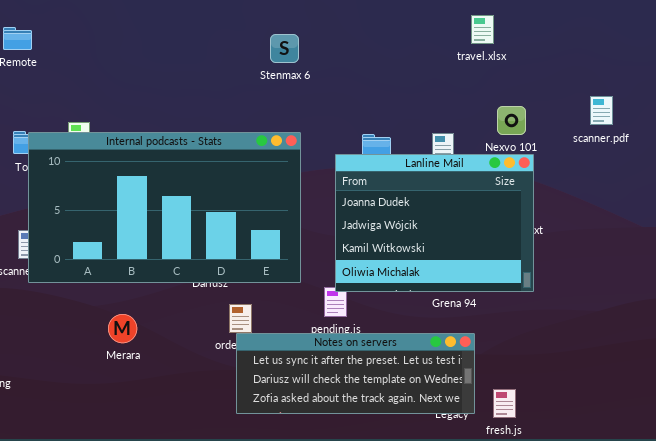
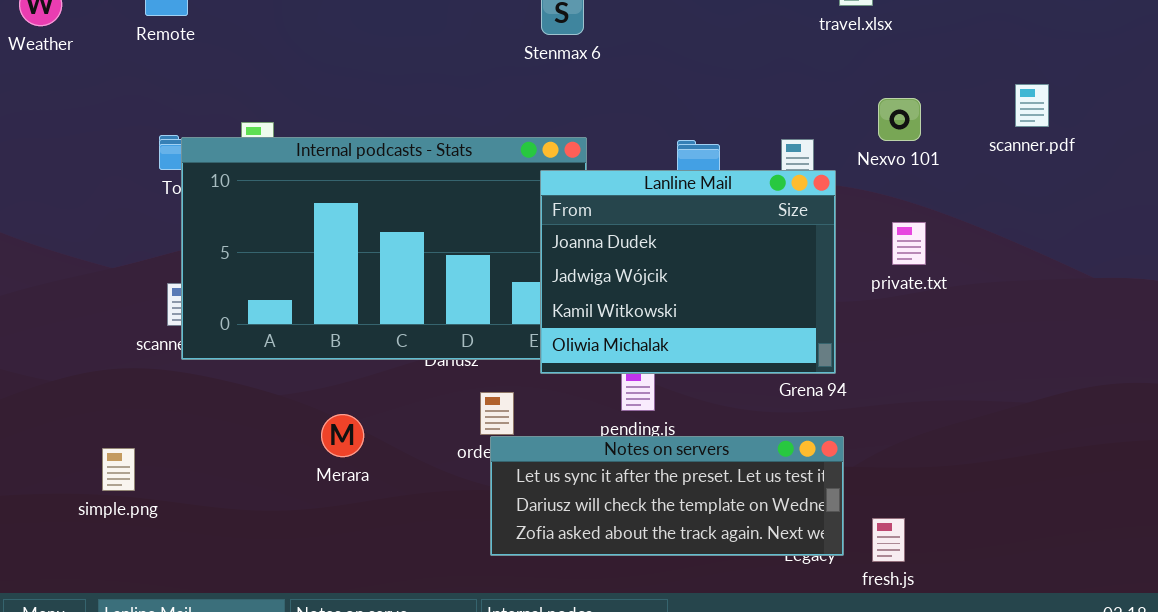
Lanline Mail: [335,154,534,292] -> [540,170,836,374], moved
Merara: [108,314,137,343] -> [321,414,364,457], moved

